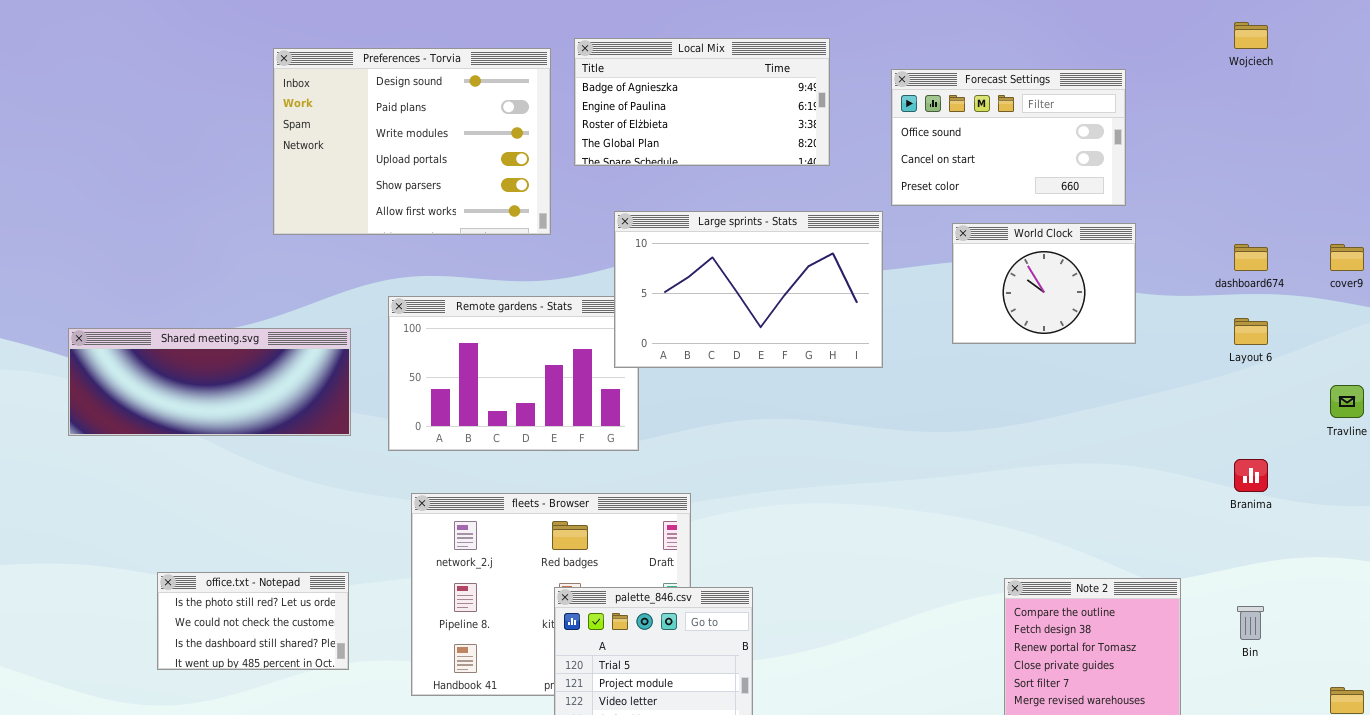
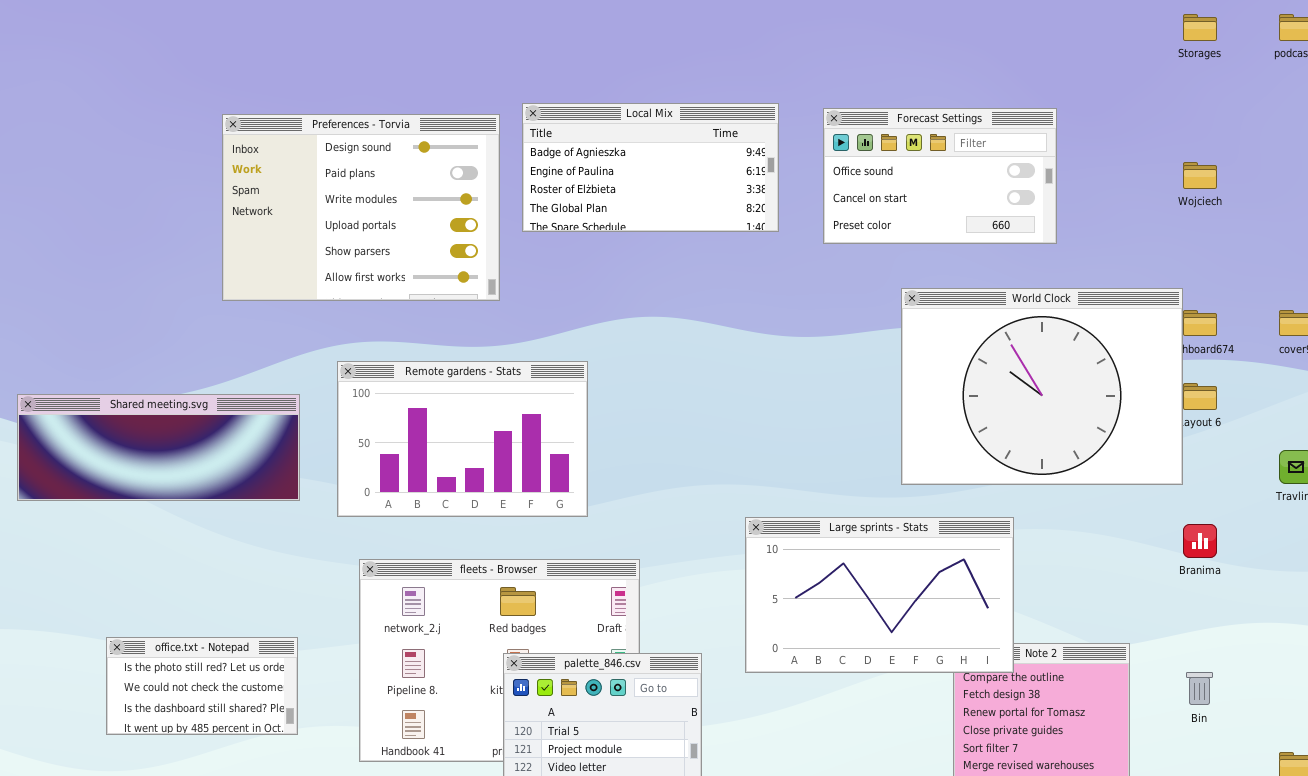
Wojciech: [1234,22,1268,49] -> [1183,162,1217,189], moved
Forecast Settings: [891,69,1126,206] -> [823,108,1057,244], moved
Large sprints - Stats: [614,211,883,368] -> [745,517,1014,673], moved
World Clock: [952,223,1136,344] -> [901,288,1183,485], resized

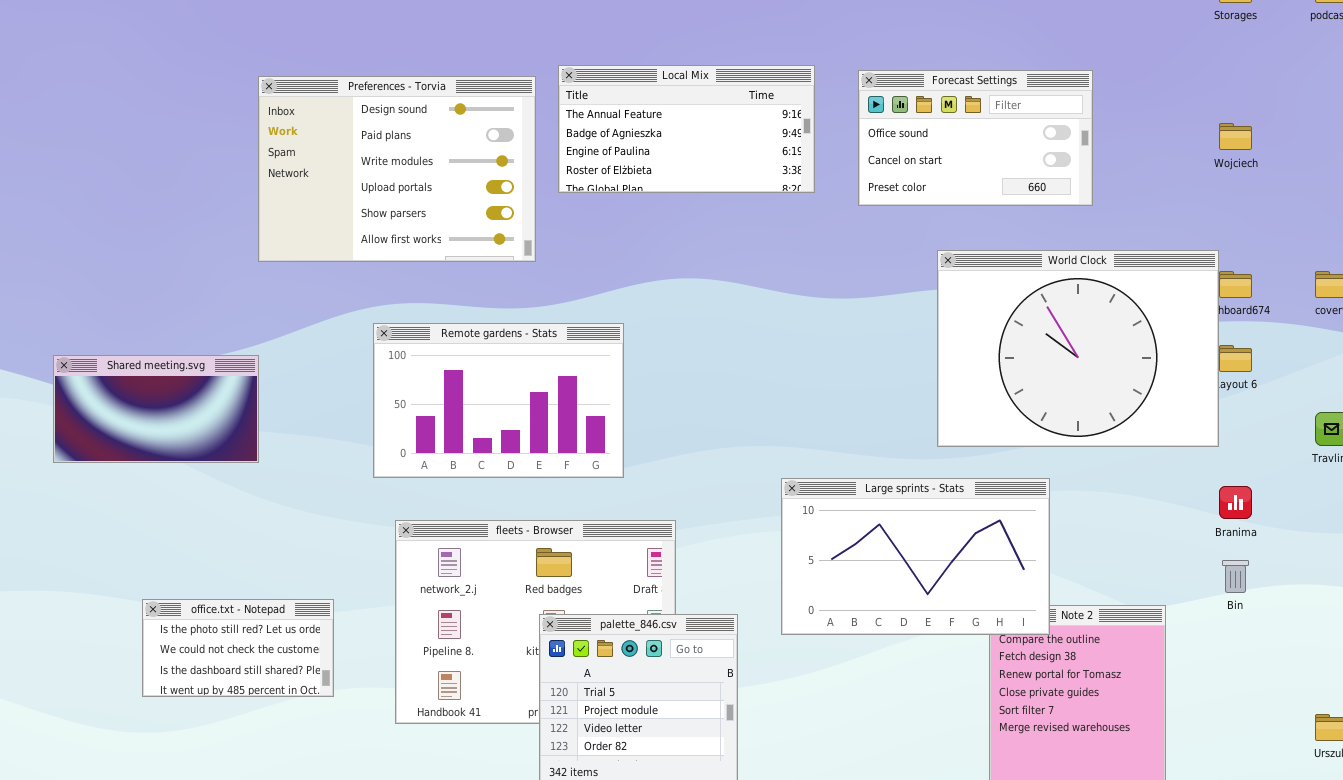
Local Mix: [522,103,779,232] -> [558,65,815,193], scrolled up 1 row
Shared meeting.svg: [17,394,300,501] -> [53,355,259,463], resized
Bin: [1186,672,1213,705] -> [1222,560,1249,593], moved

